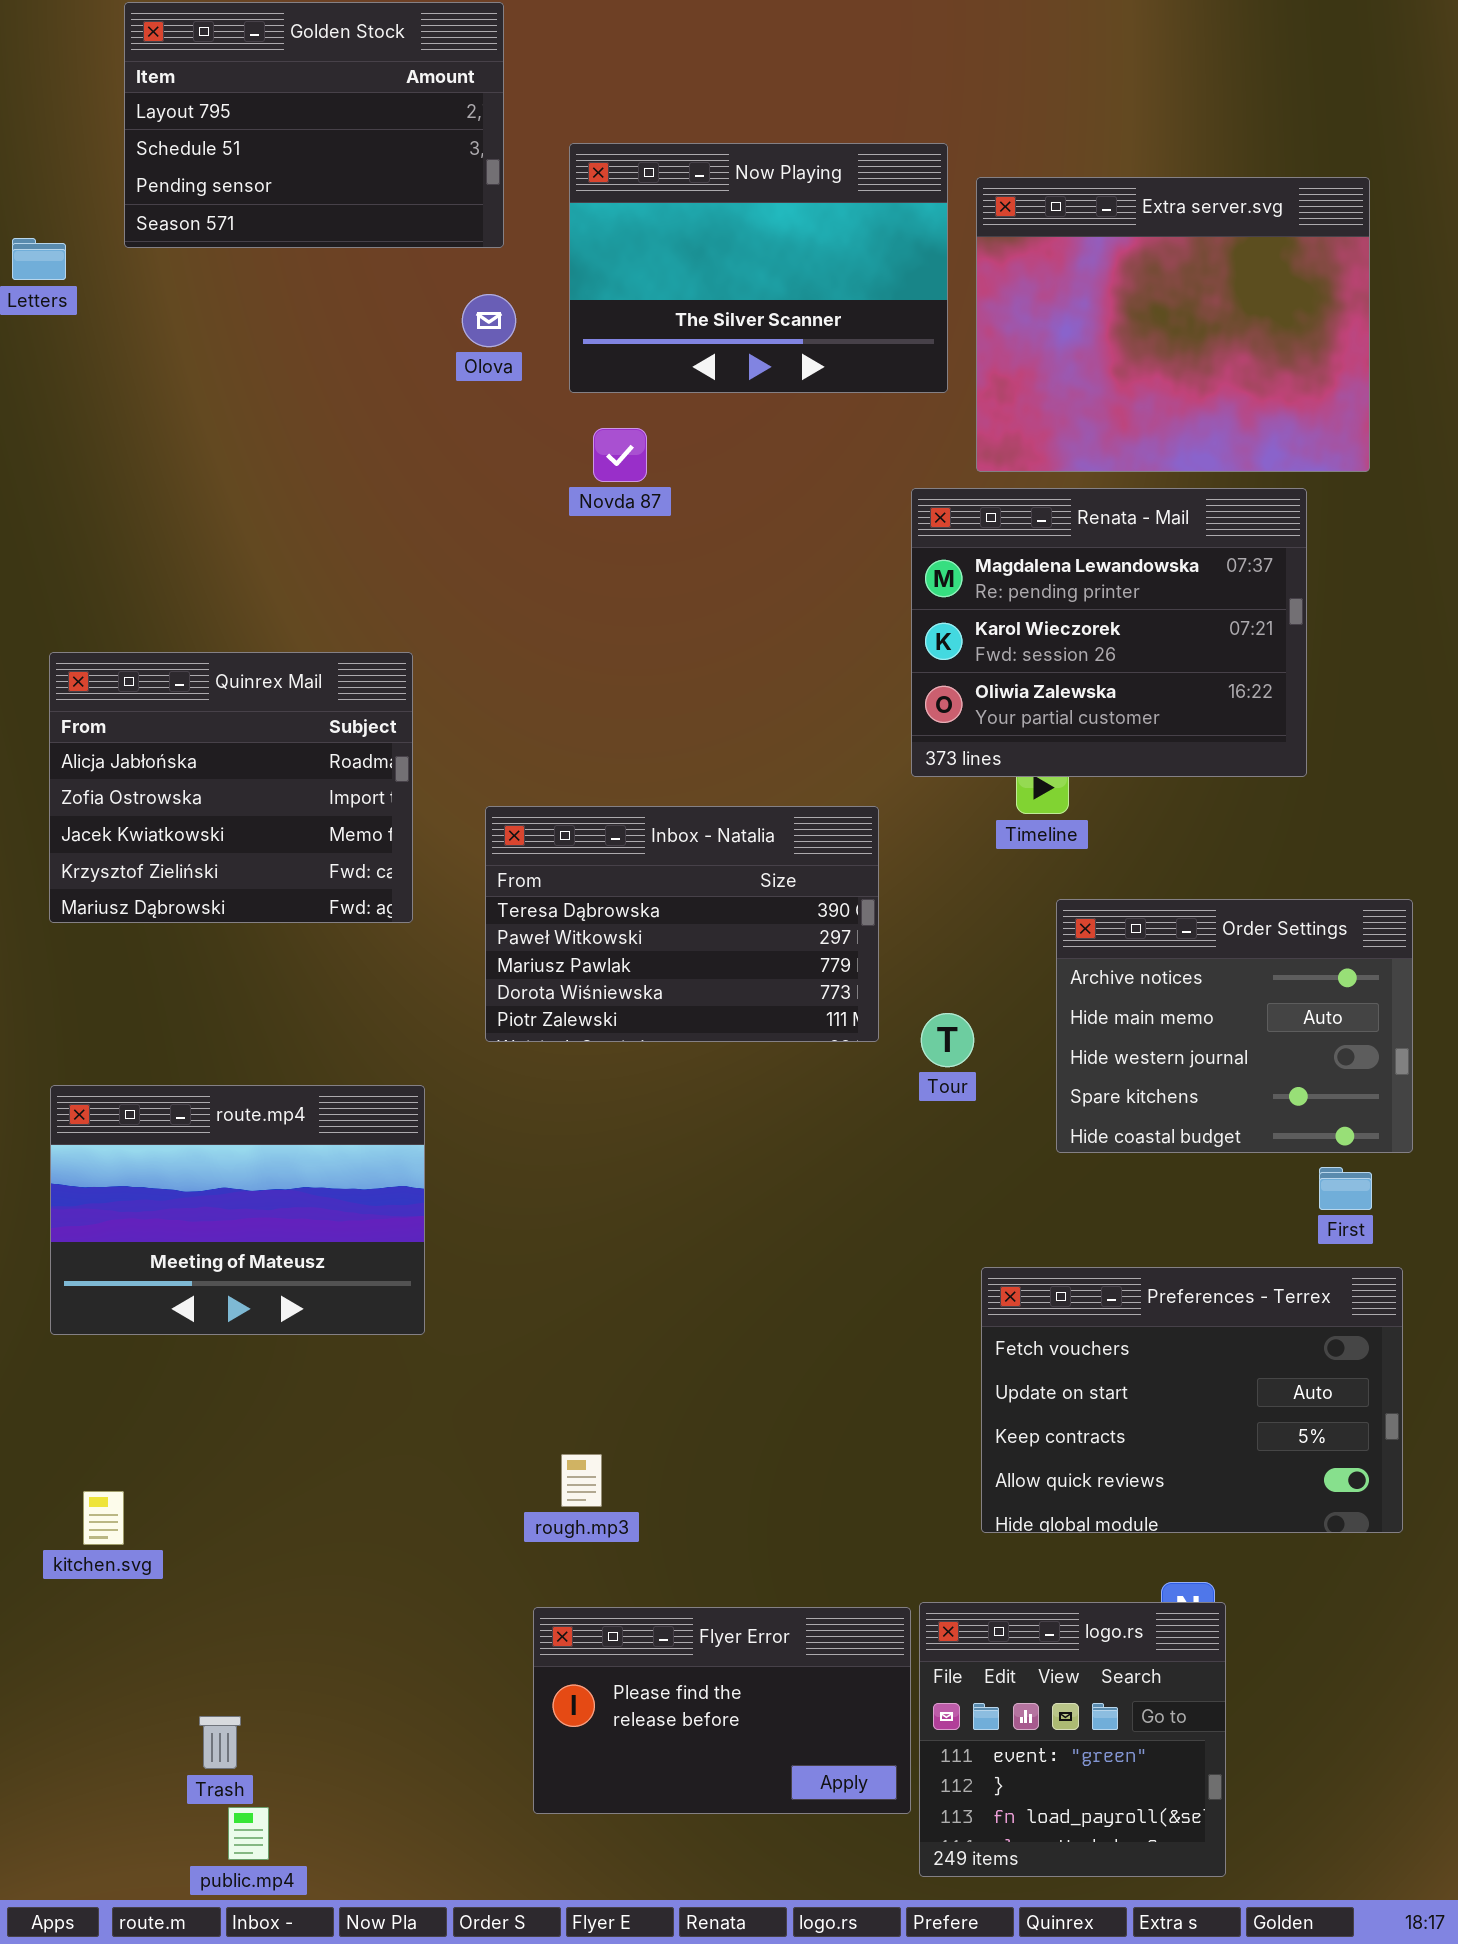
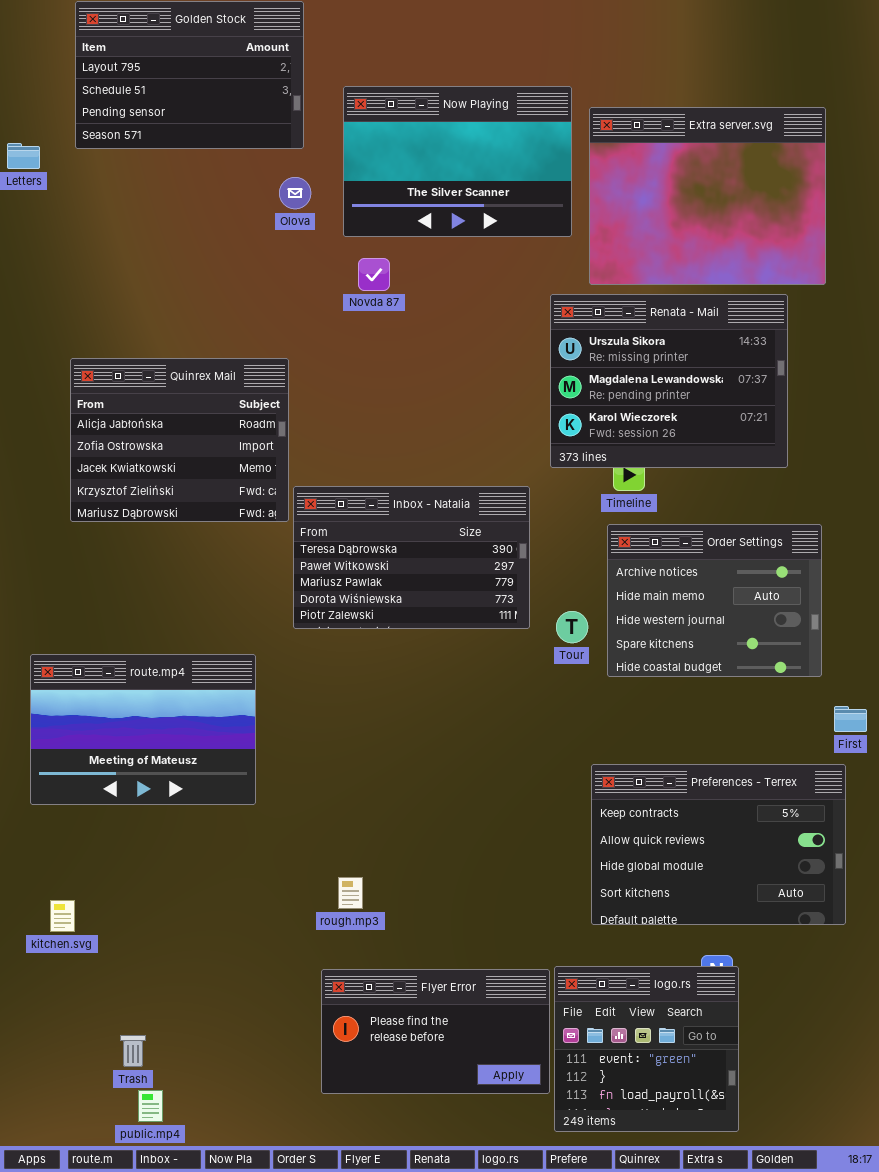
Renata - Mail: [911,488,1307,777] -> [550,294,788,468], scrolled up 1 row
Quinrex Mail: [49,652,413,923] -> [70,358,289,522], moved
Order Settings: [1056,899,1413,1153] -> [607,524,822,677], moved
First: [1319,1167,1372,1210] -> [834,706,867,732], moved
Preferences - Terrex: [981,1267,1403,1533] -> [591,764,846,925], scrolled down 2 rows

